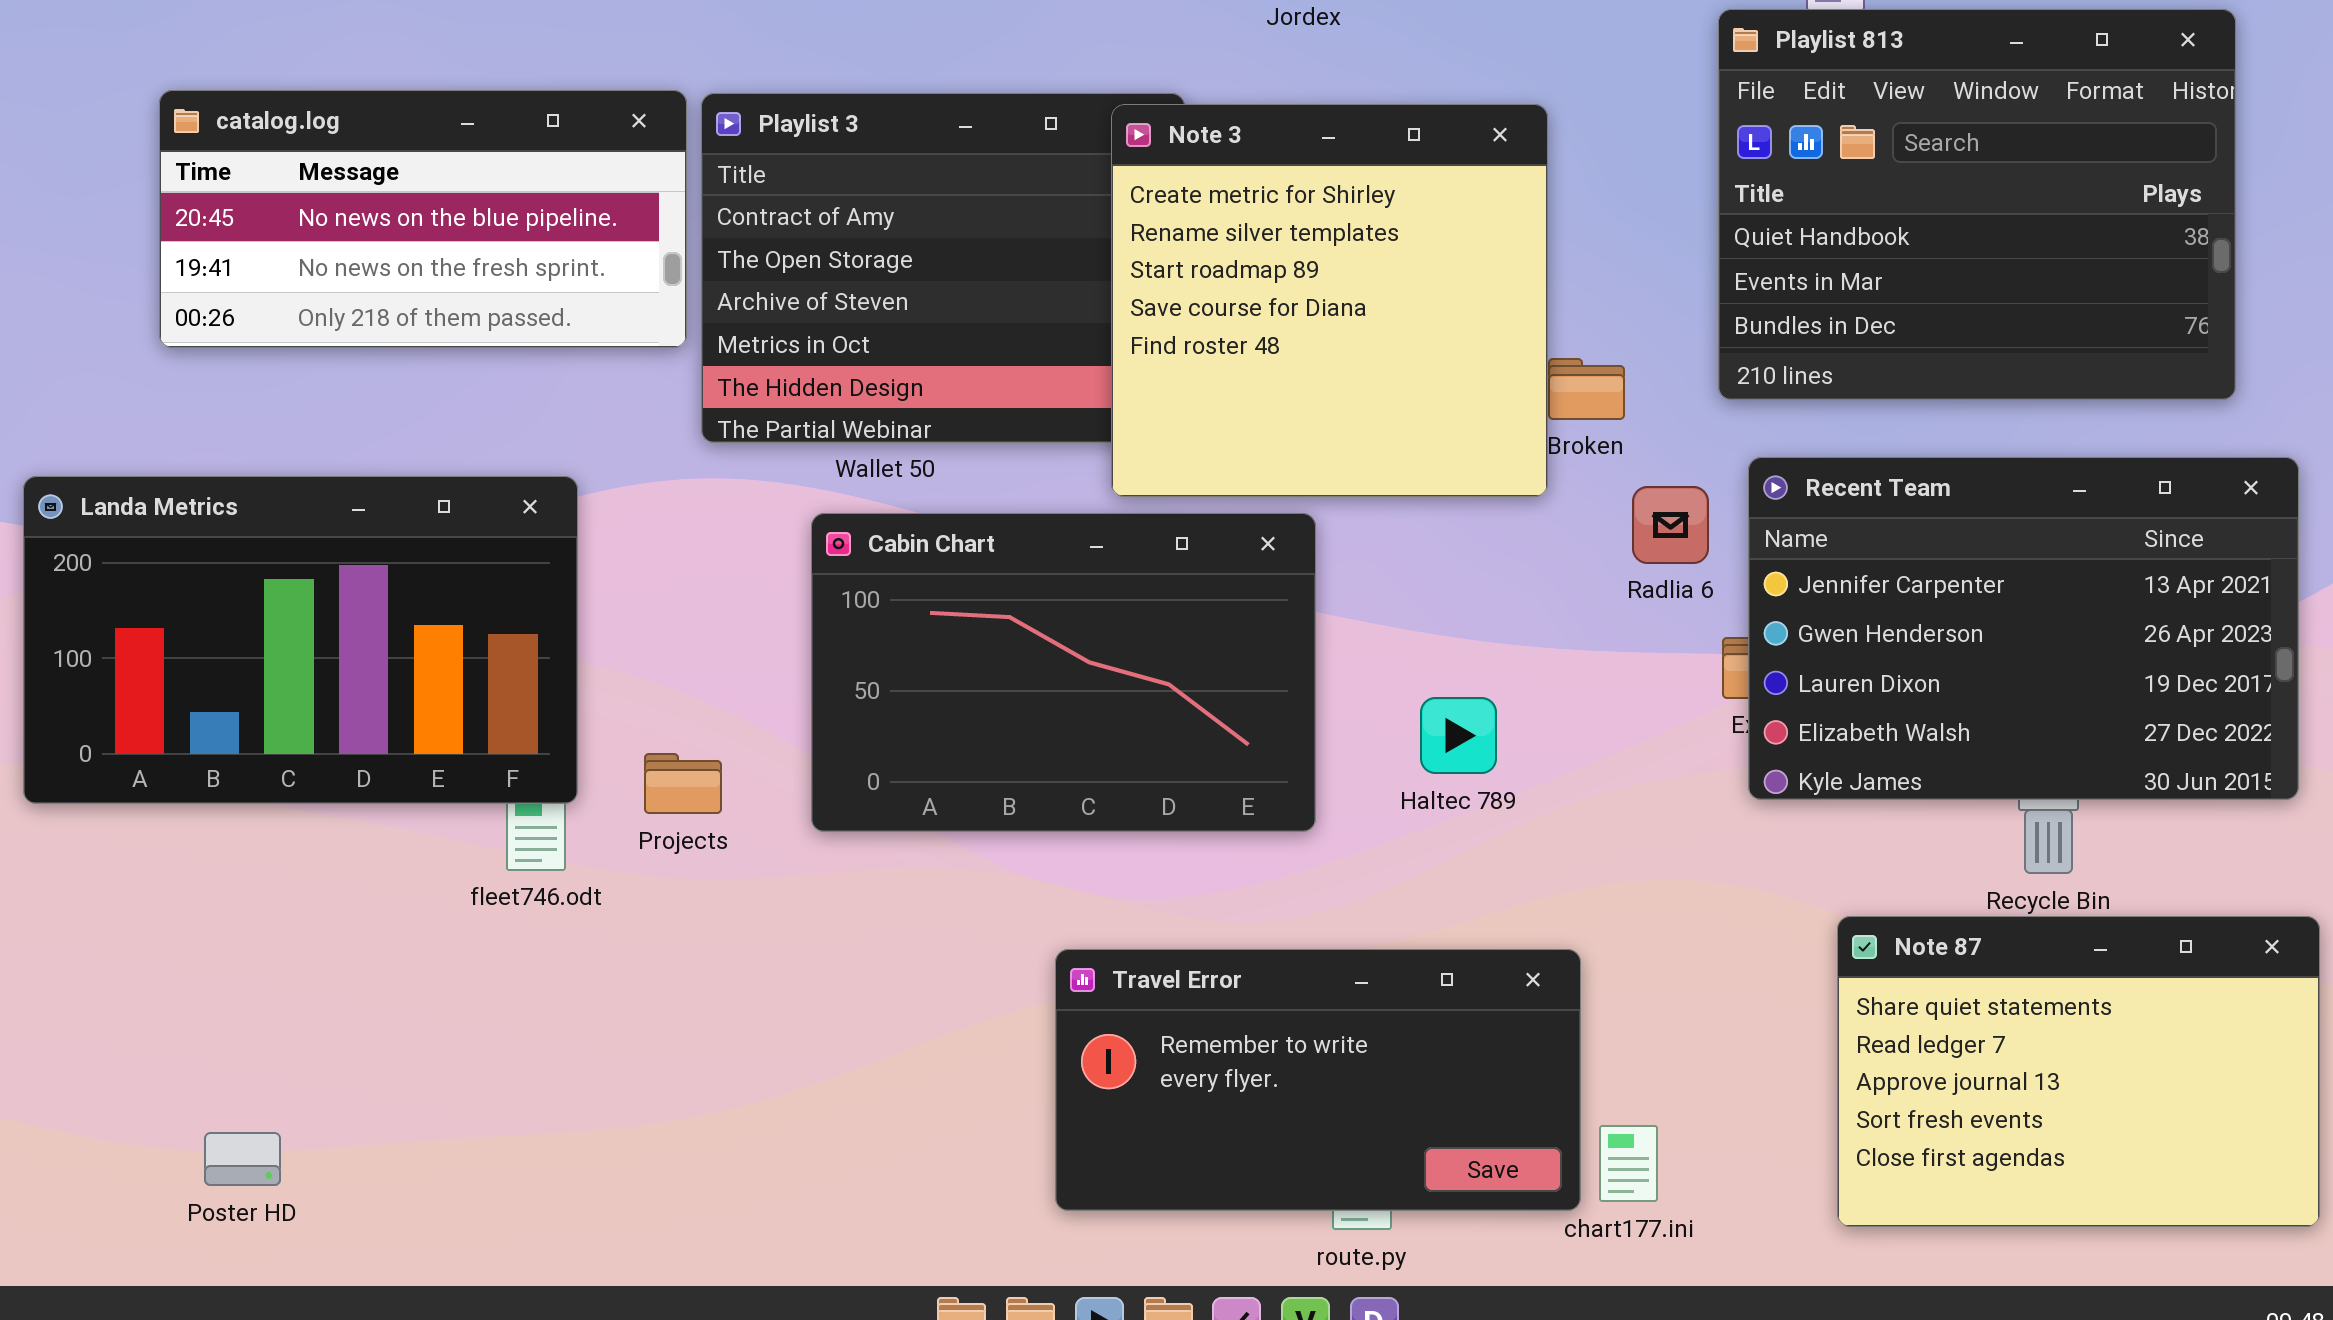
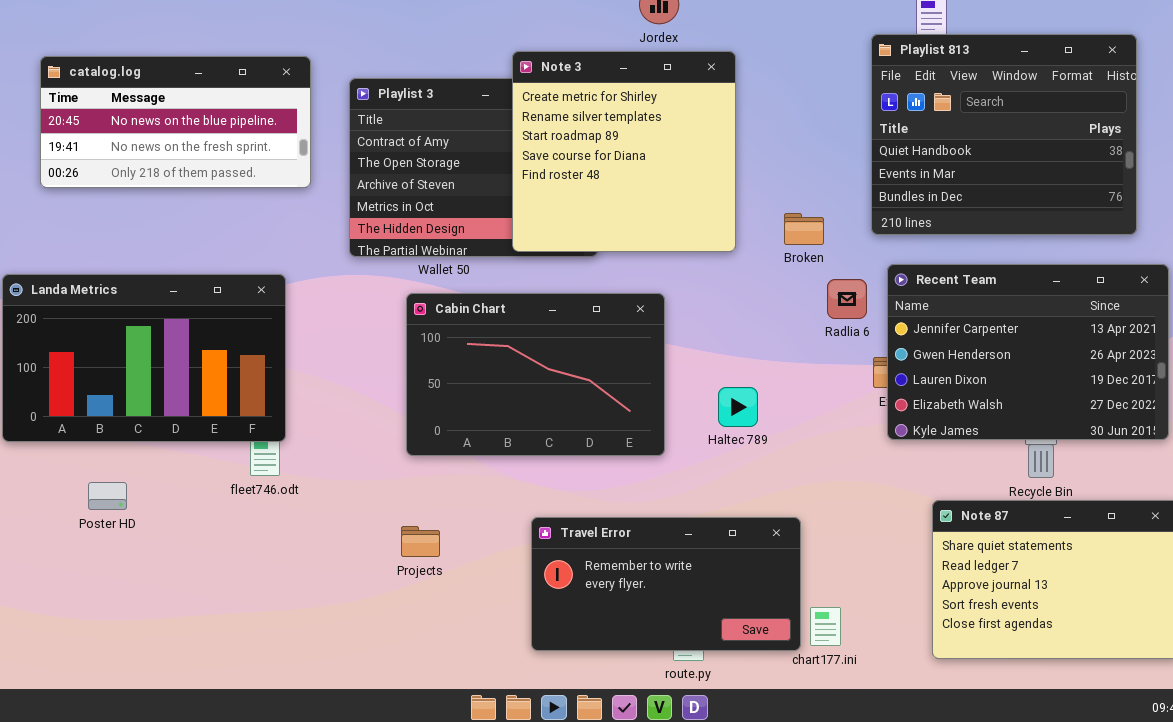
catalog.log: [159,90,687,348] -> [40,56,311,188], moved
Note 3: [1111,104,1548,497] -> [512,51,736,252], moved
Projects: [644,753,722,814] -> [401,526,440,557], moved
Poster HD: [204,1132,281,1186] -> [88,482,127,510], moved

